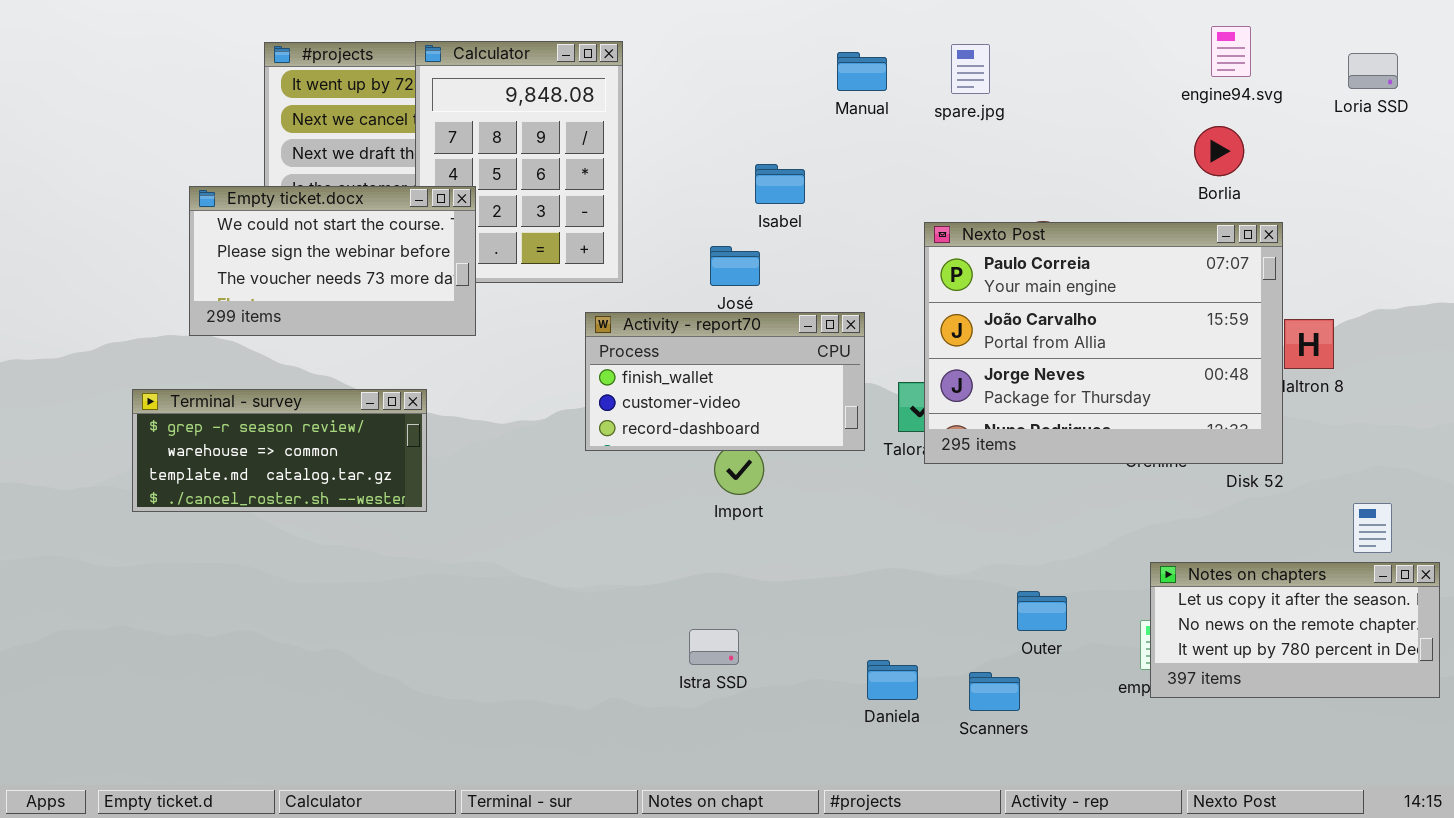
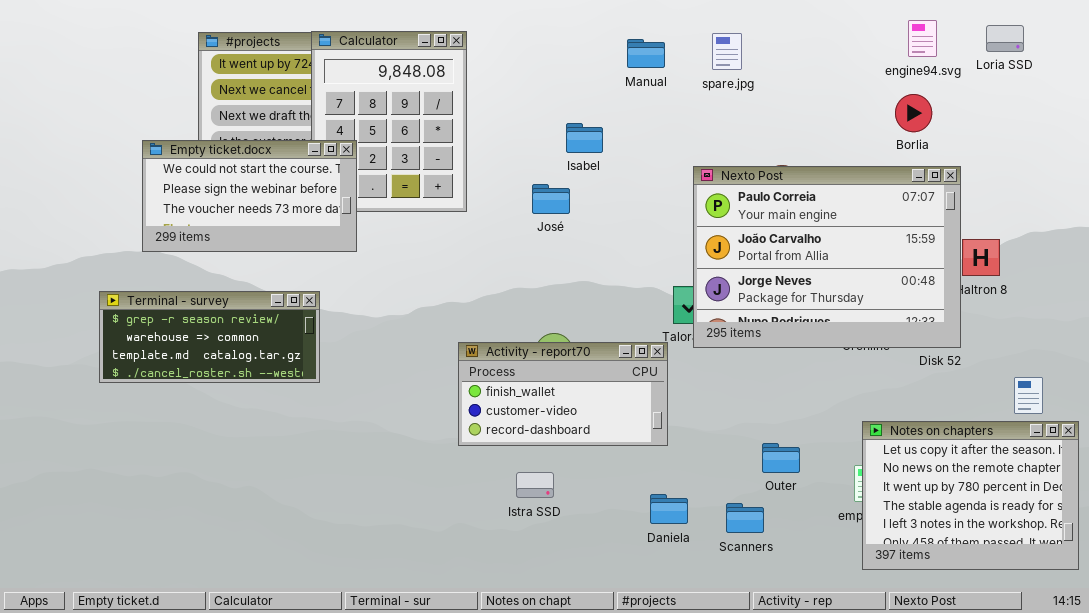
Loria SSD: [1348,53,1398,89] -> [986,25,1024,52], moved
Activity - report70: [585,312,865,451] -> [458,342,668,446], moved
Notes on chapters: [1150,562,1440,698] -> [862,421,1079,570], resized

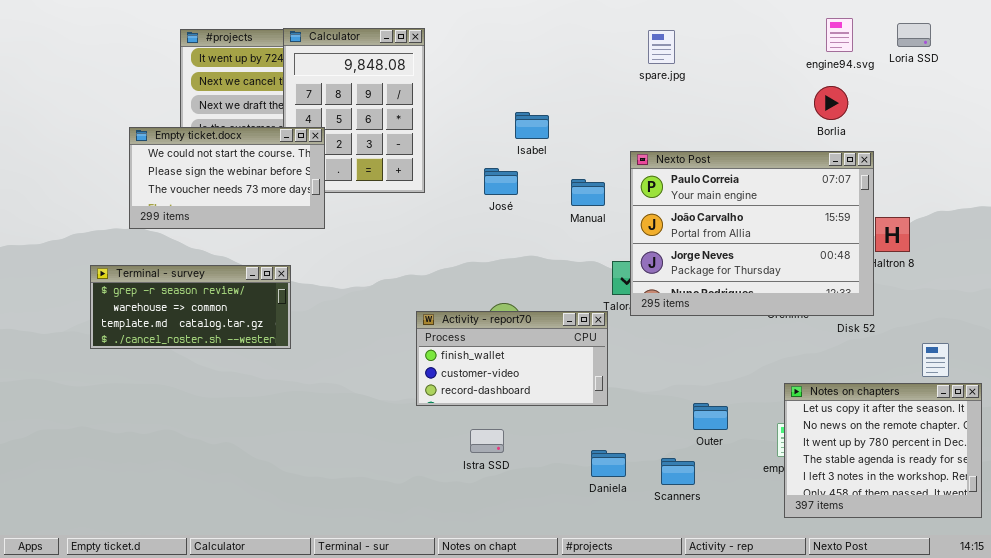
Manual: [627,39,665,68] -> [571,179,605,206], moved

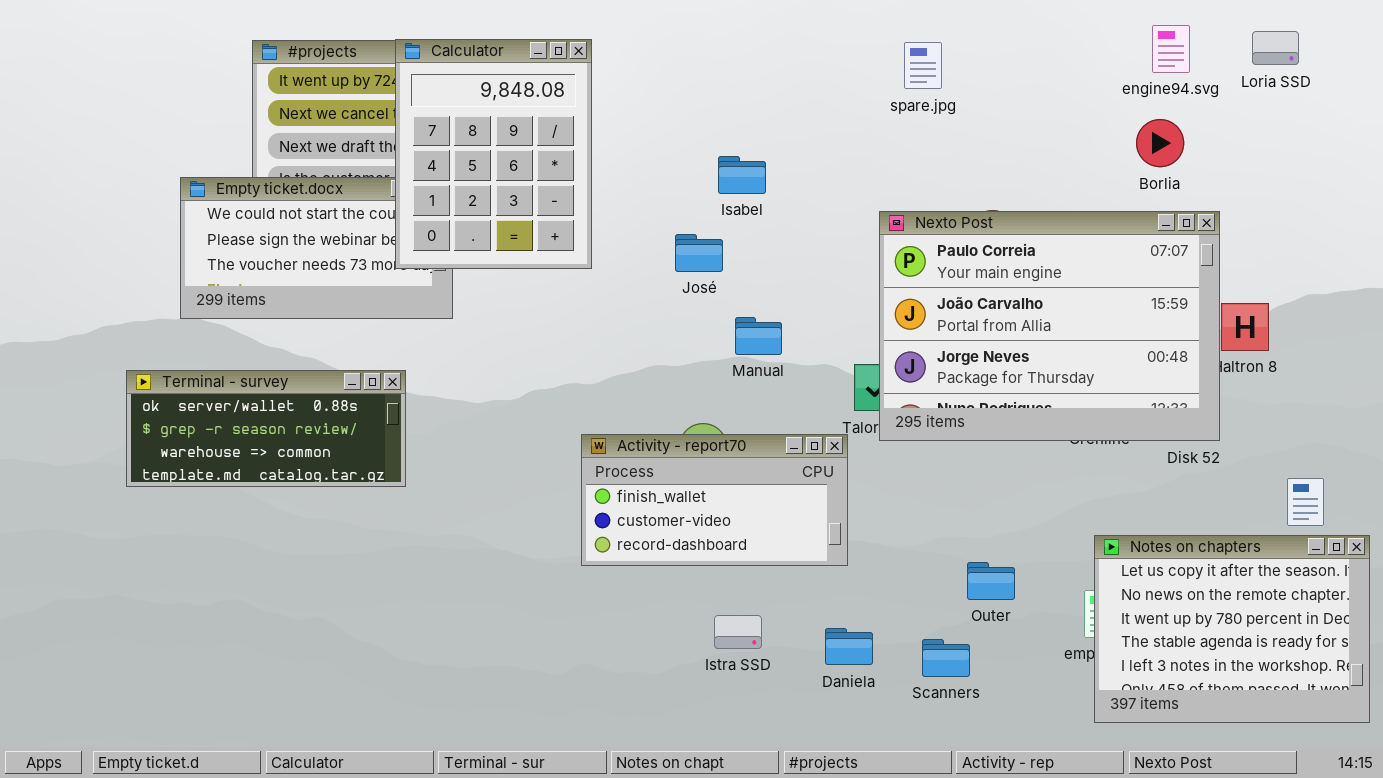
Calculator: [283,28,425,193] -> [395,39,592,269], raised
Manual: [571,179,605,206] -> [735,317,782,355], moved
Terminal - survey: [90,265,291,349] -> [126,370,406,487], scrolled up 1 row
Istra SSD: [470,429,504,453] -> [714,615,762,649], moved

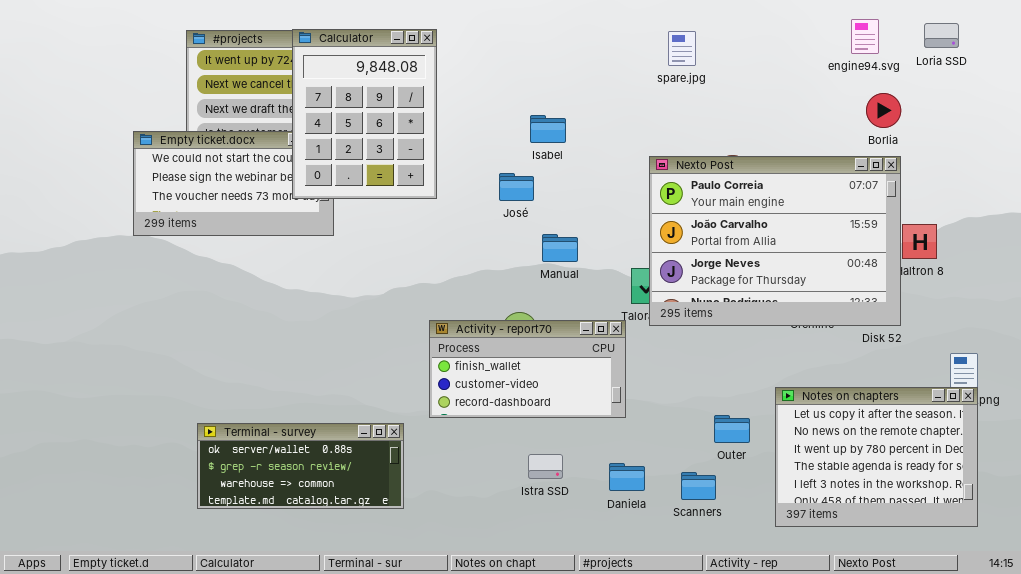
Borlia: [1136,119,1184,167] -> [866,93,901,128], moved
Terminal - survey: [126,370,406,487] -> [197,423,404,509], moved
Notes on chapters: [1094,535,1370,723] -> [775,387,978,527], moved

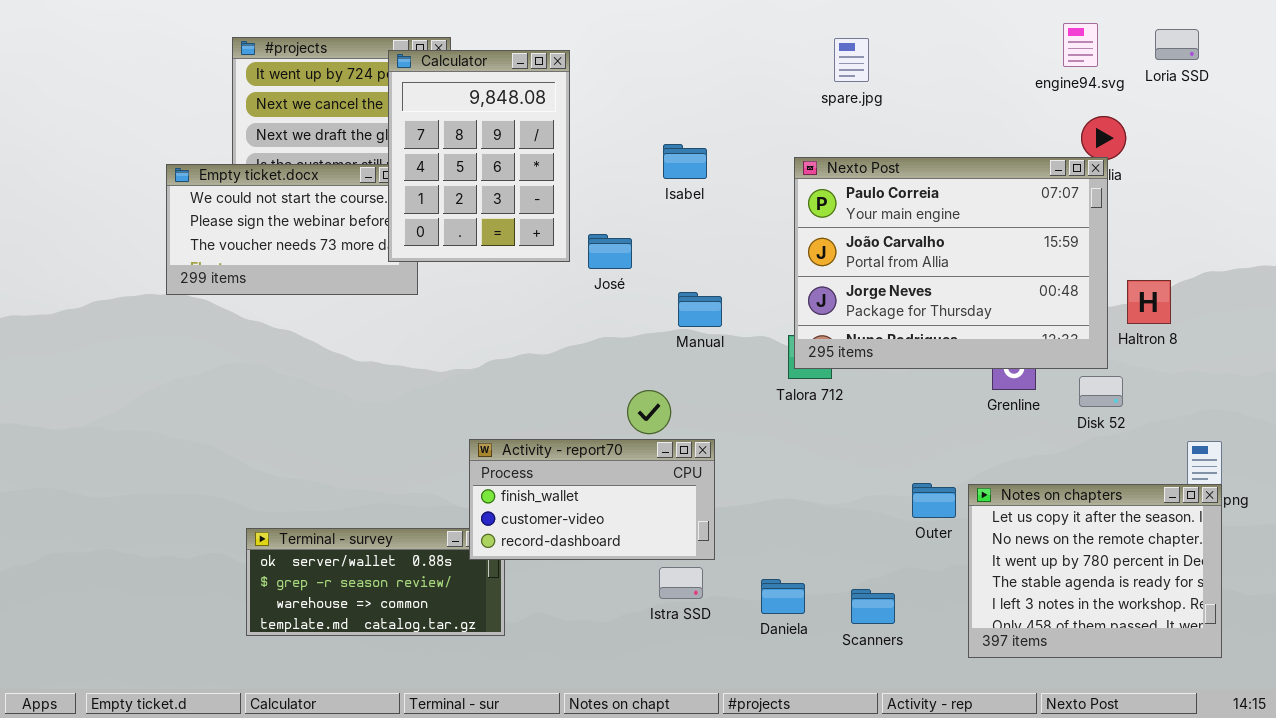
Calculator: [292,29,437,199] -> [388,50,570,262], moved
Nexto Post: [649,156,901,326] -> [794,157,1108,369], moved
José: [499,173,534,201] -> [588,234,632,269], moved
Activity - report70: [429,320,626,418] -> [469,439,715,560], moved
Outer: [714,415,750,443] -> [912,483,956,518], moved

